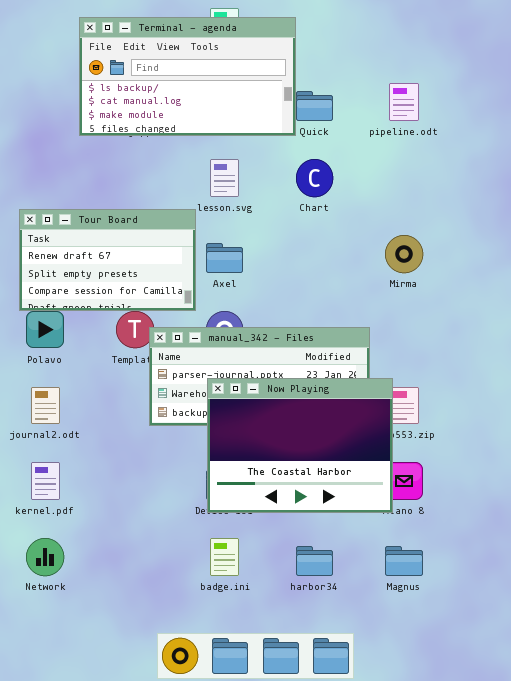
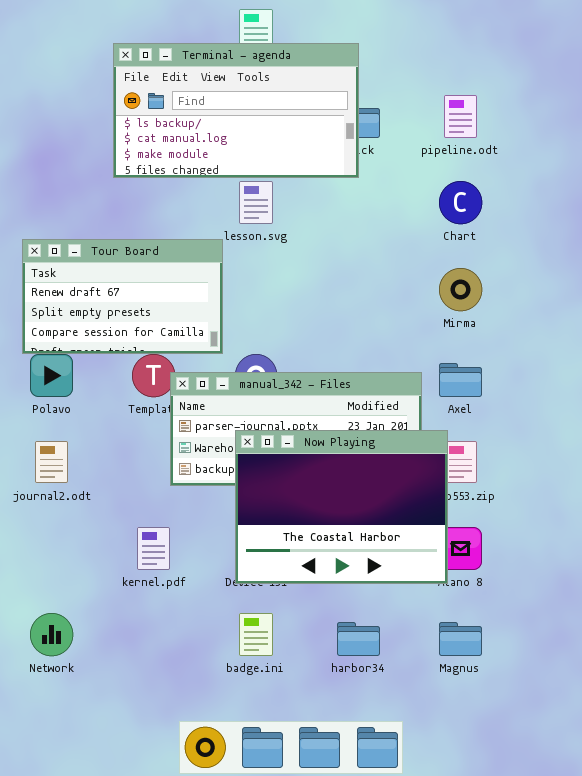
Terminal - agenda: [79,17,296,136] -> [113,43,359,178], moved
Chart: [296,159,333,197] -> [439,181,482,224], moved
Axel: [206,243,243,273] -> [439,363,482,397], moved
kernel.pdf: [31,462,60,500] -> [137,527,170,570], moved

